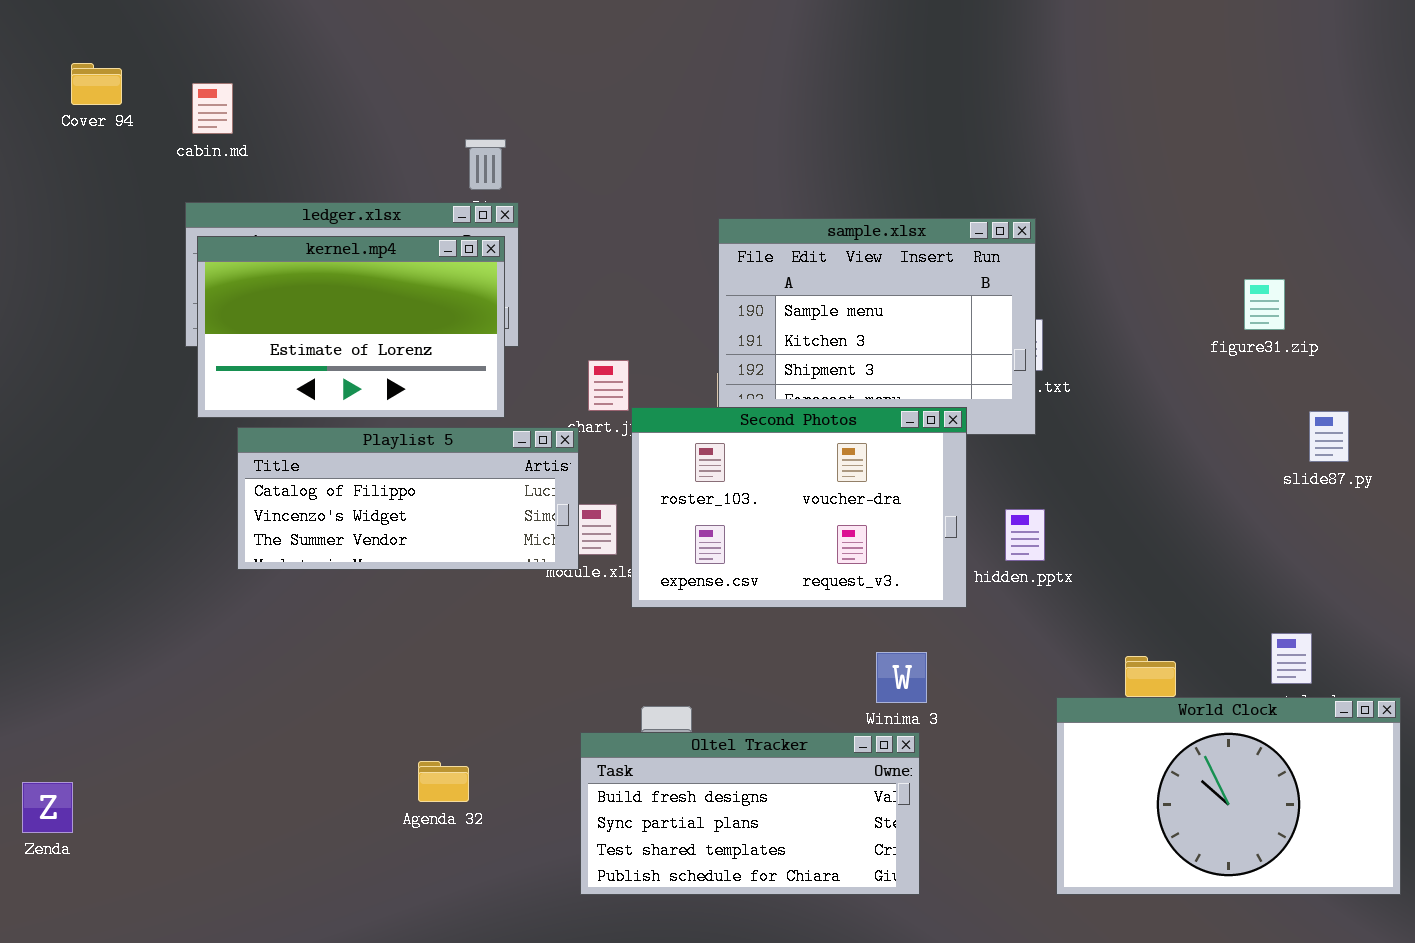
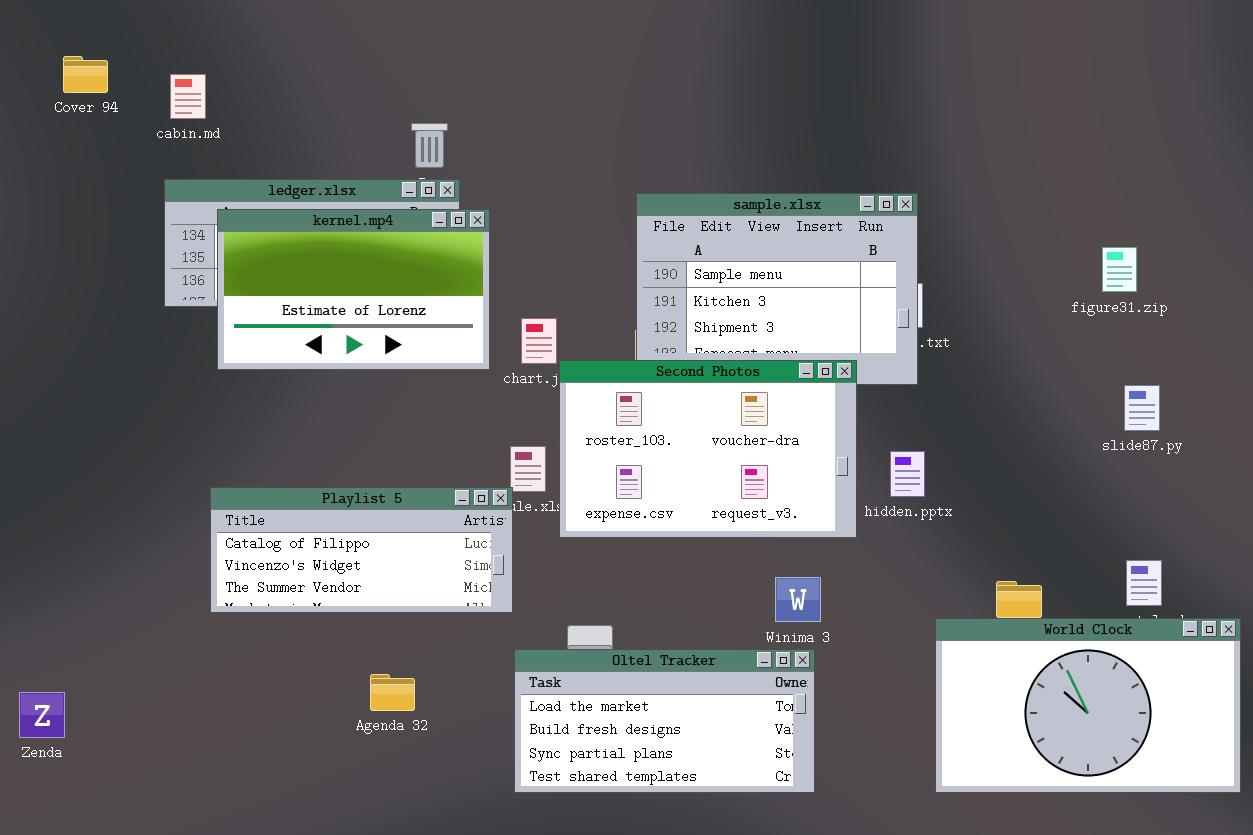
kernel.mp4: [197,236,505,418] -> [217,209,490,370], moved
slide87.py: [1309,411,1349,462] -> [1124,385,1160,431], moved
Playlist 5: [237,427,579,570] -> [210,487,513,613], moved
Oltel Tracker: [580,732,920,895] -> [514,649,815,793], scrolled up 1 row

